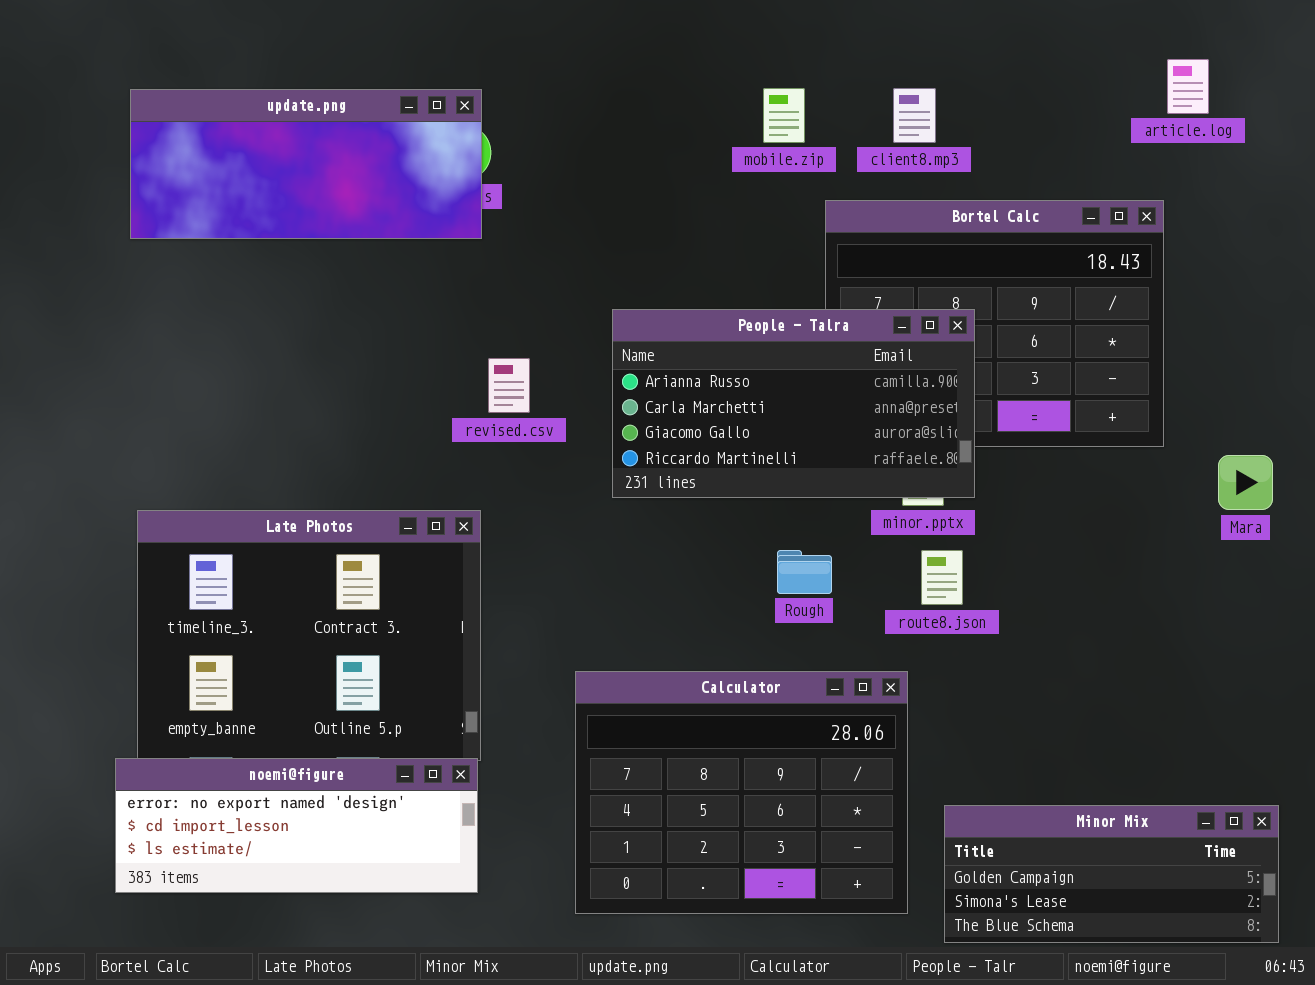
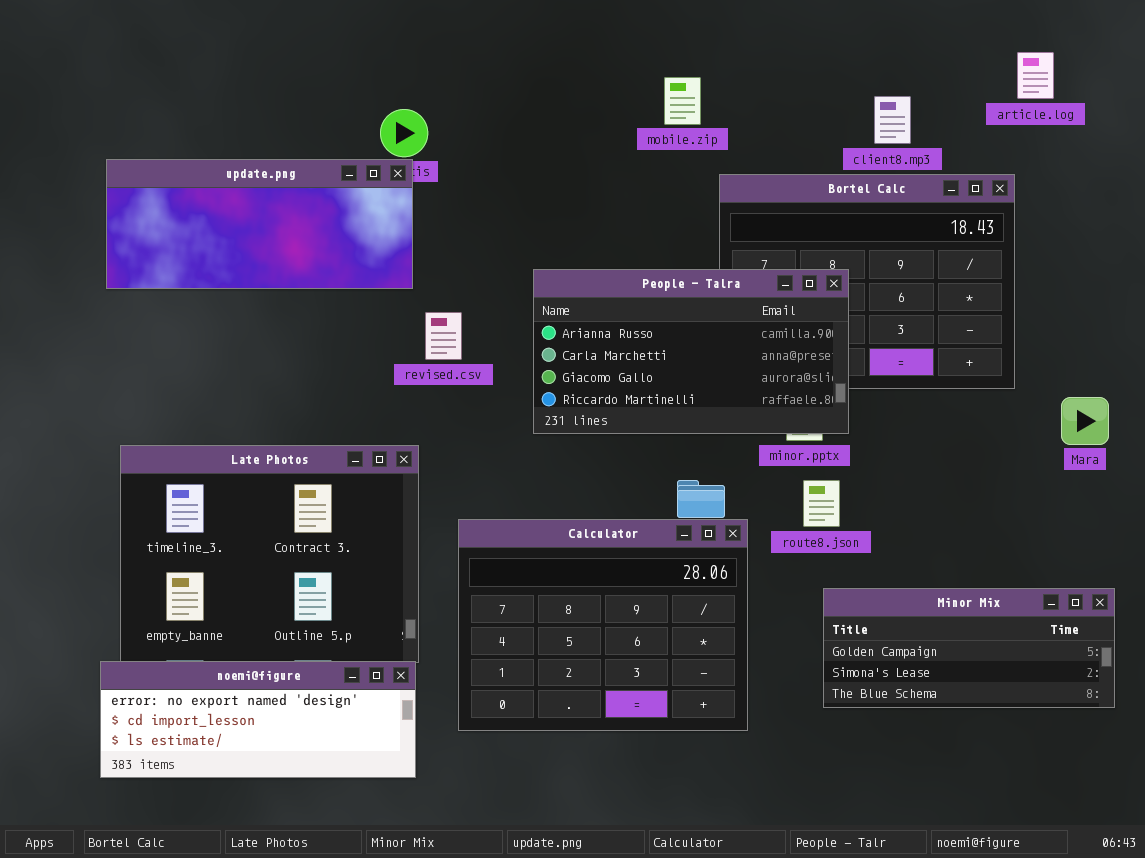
client8.mp3: [893,88,936,143] -> [874,96,911,144], moved
update.png: [130,89,482,239] -> [106,159,413,289], moved
Calculator: [575,671,908,914] -> [458,519,748,731], moved
Minor Mix: [944,805,1279,943] -> [823,588,1115,708], moved

